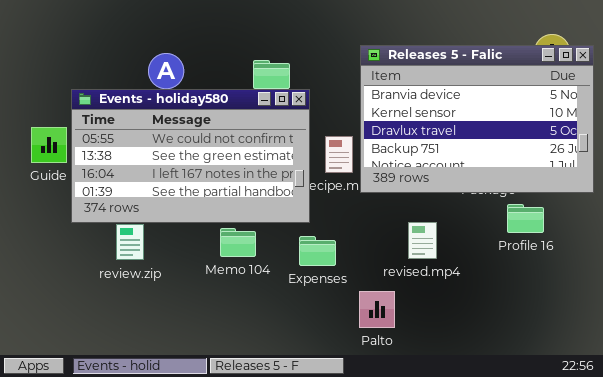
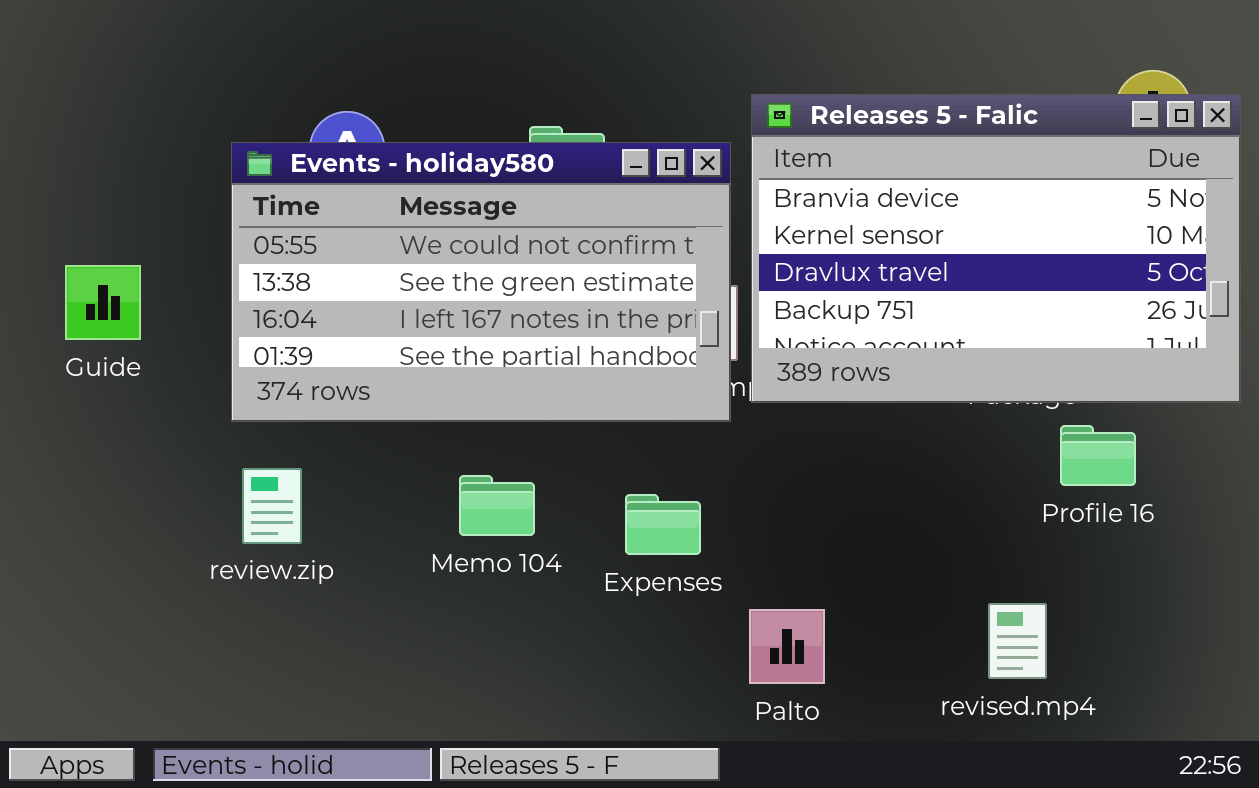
Events - holiday580: [71,89,310,223] -> [231,142,731,422], moved
revised.mp4: [408,222,437,259] -> [988,603,1047,679], moved

